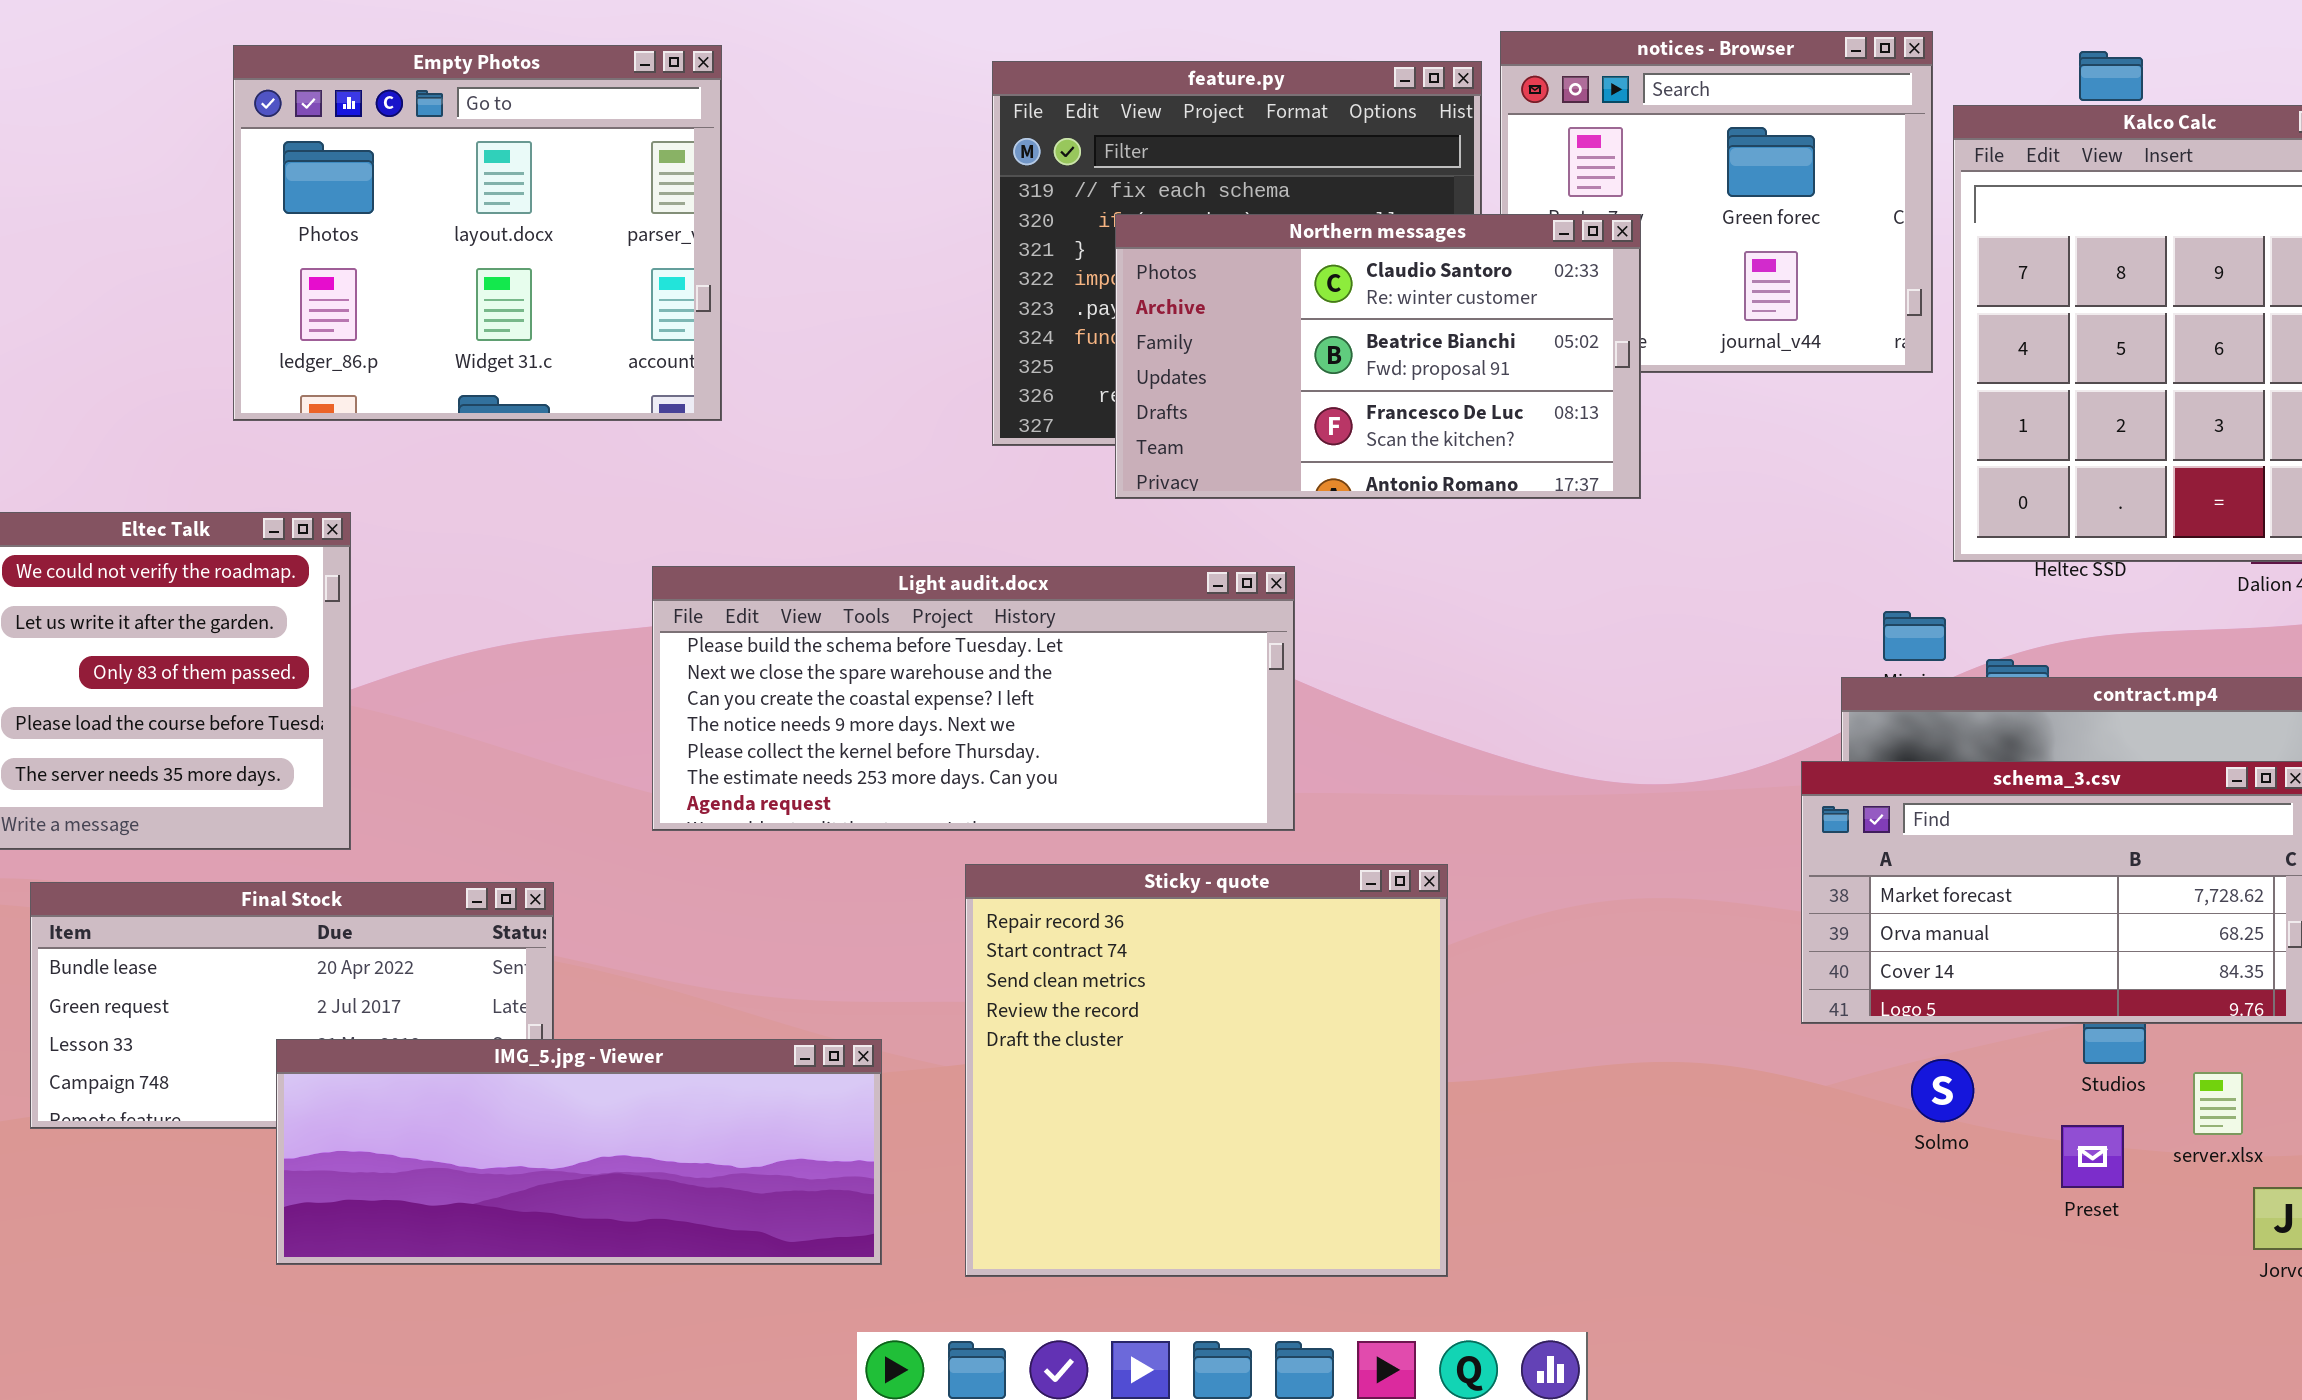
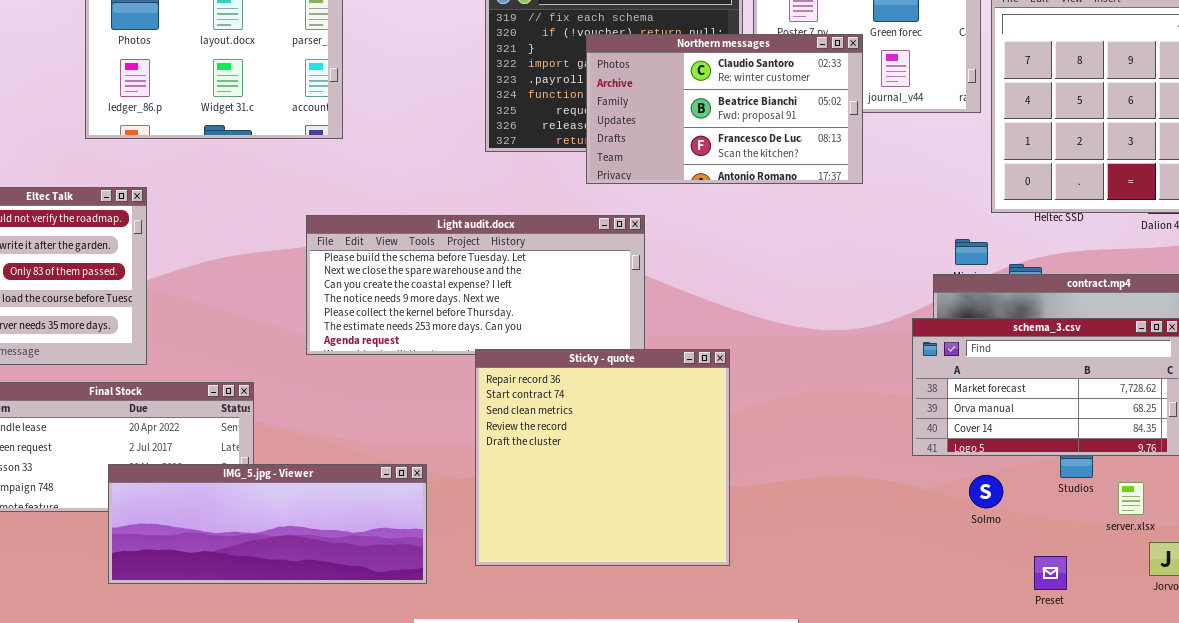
Northern messages: [1115,214,1641,499] -> [586,34,863,184], moved
Sticky - quote: [965,864,1448,1277] -> [475,349,730,566], moved
Preset: [2061,1125,2124,1188] -> [1034,556,1067,590], moved

